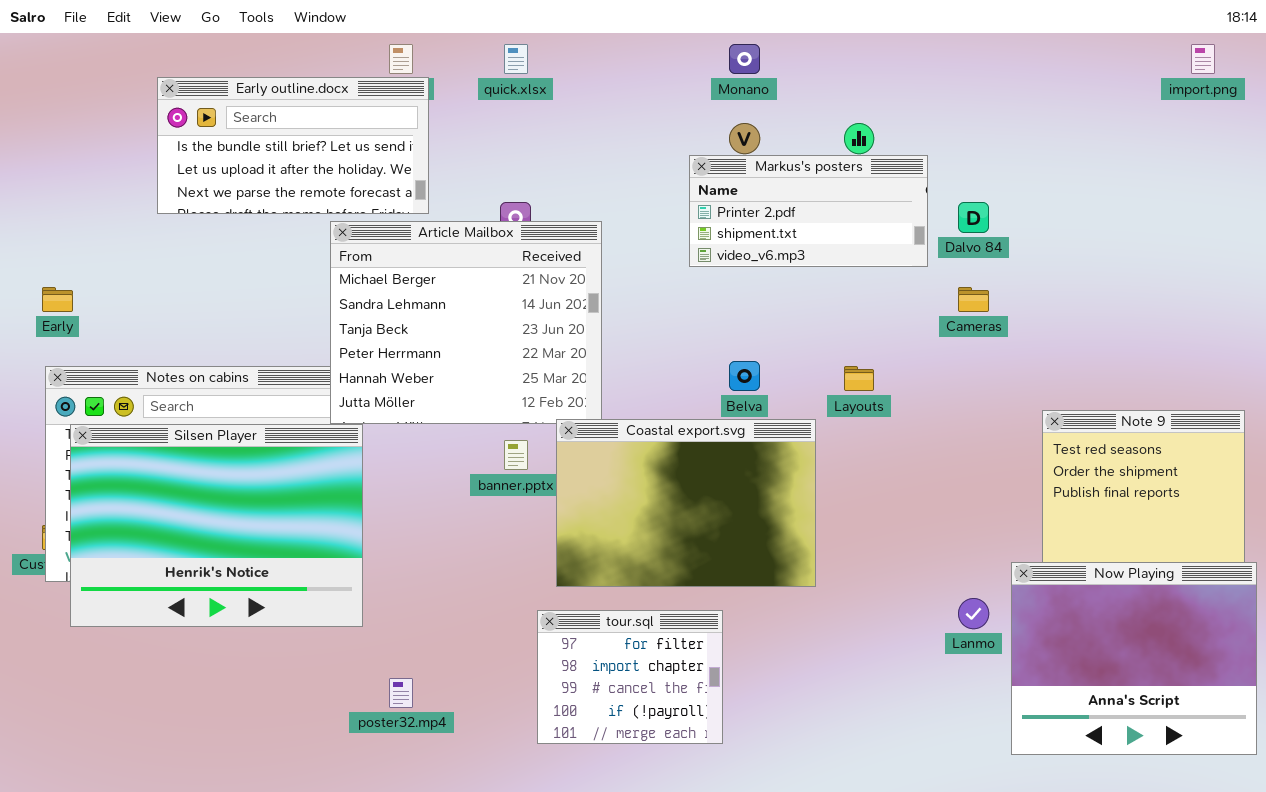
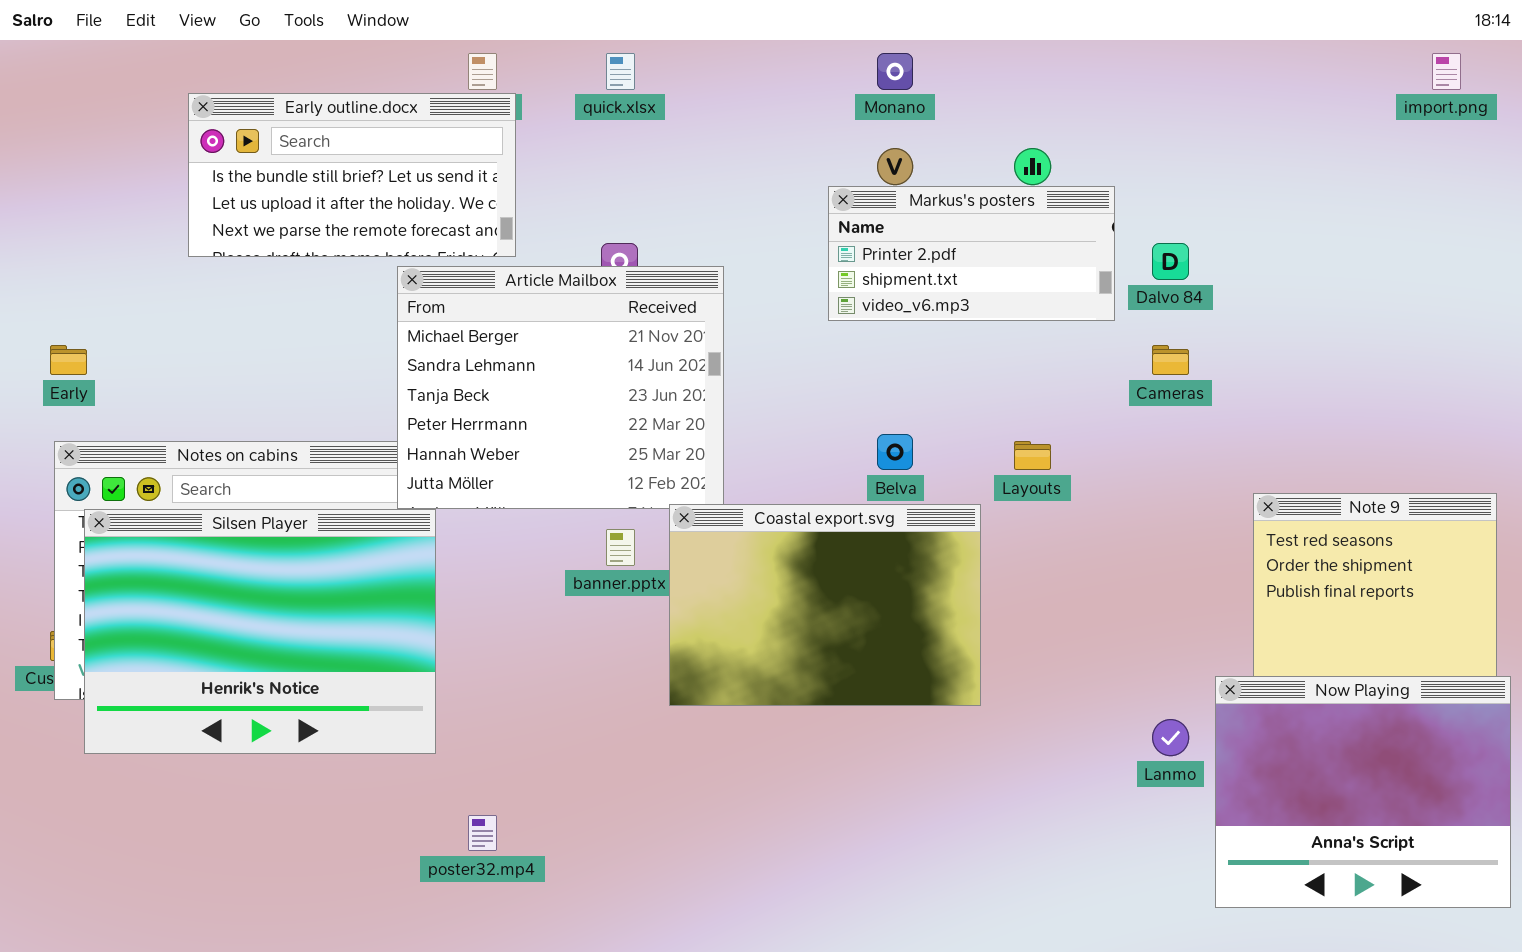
tour.sql: [537,610,723,744] -> none, closed

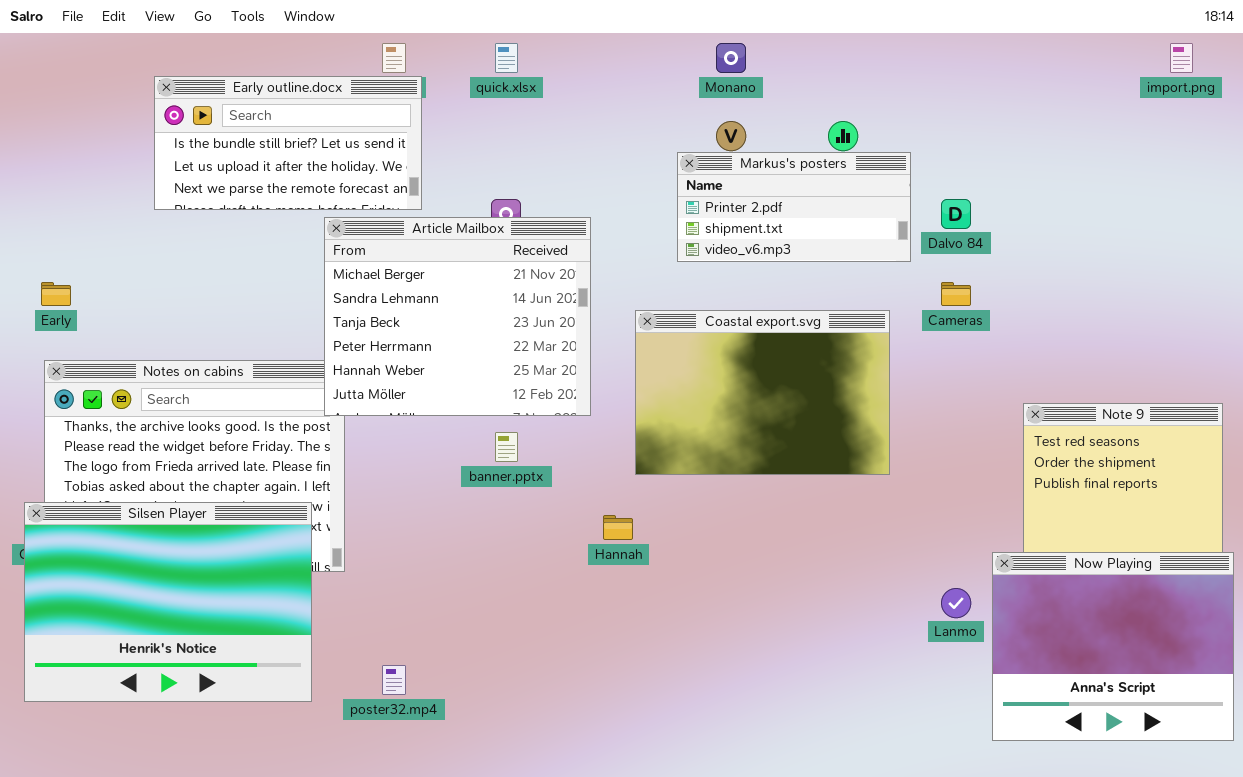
Coastal export.svg: [669,504,981,706] -> [635,310,890,475], moved
Silsen Player: [84,509,436,754] -> [24,502,312,702], moved

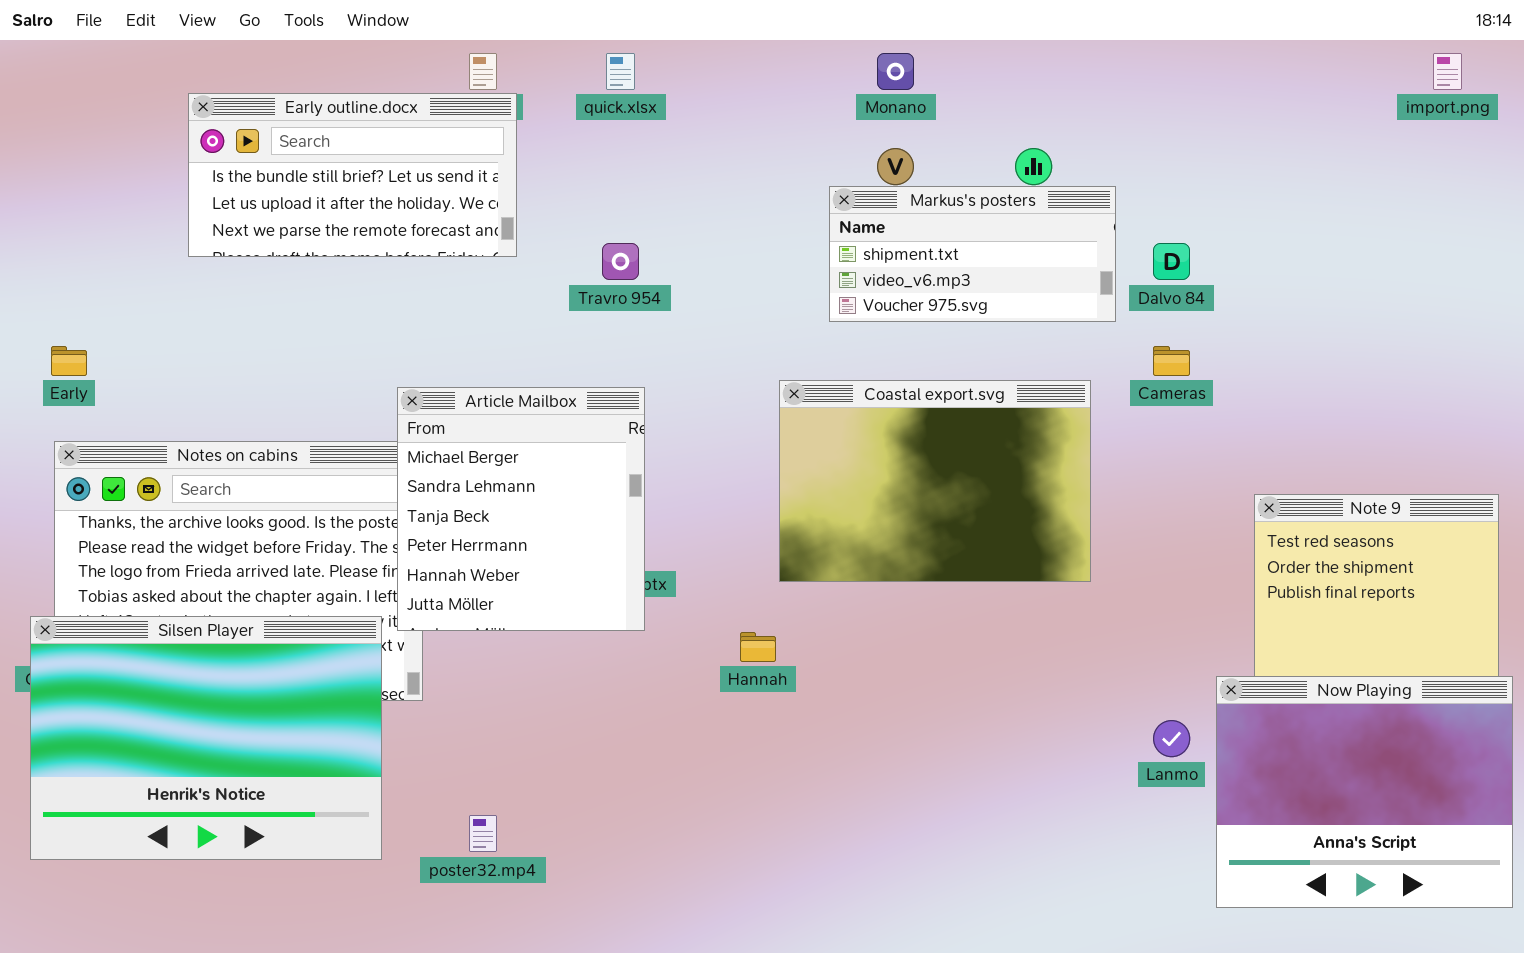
Markus's posters: [677,152,911,262] -> [829,186,1116,322], scrolled down 1 row
Article Mailbox: [324,217,591,416] -> [397,387,645,631], moved, resized

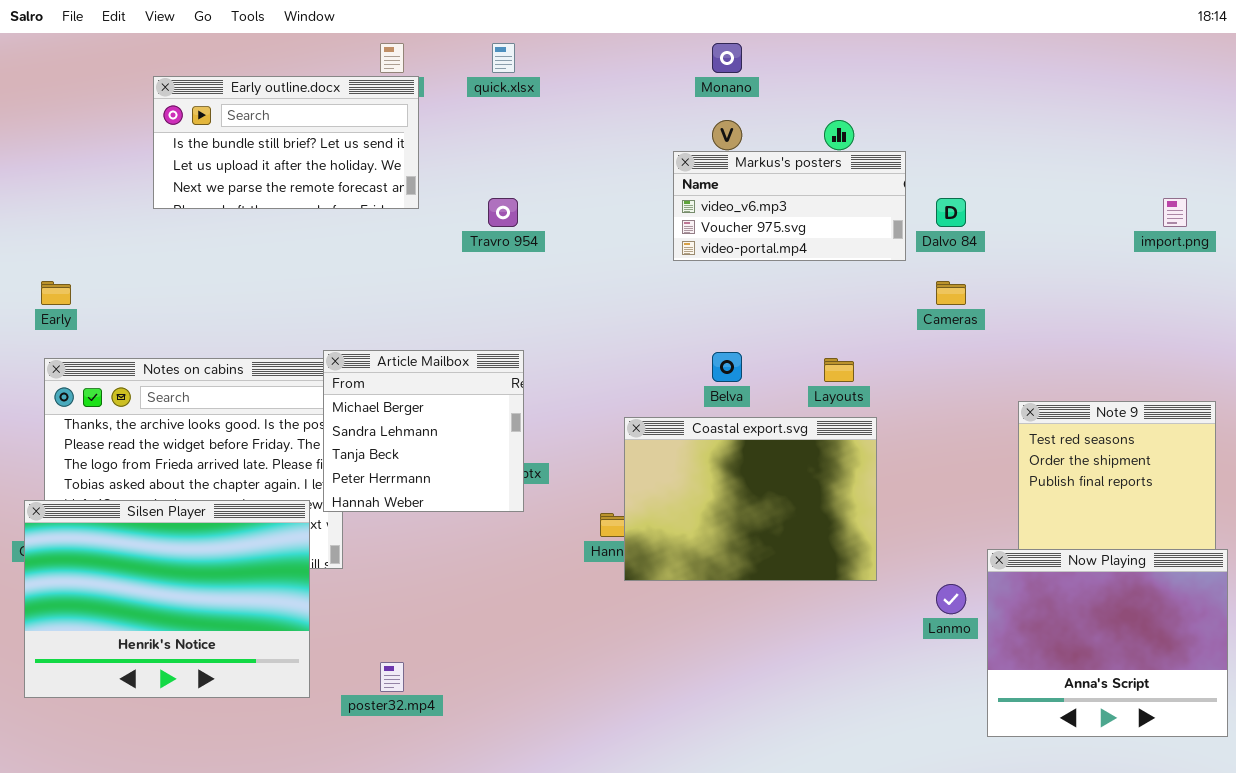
import.png: [1433,53,1462,90] -> [1163,198,1187,227], moved
Markus's posters: [829,186,1116,322] -> [673,151,906,261], scrolled down 1 row
Coastal export.svg: [779,380,1091,582] -> [624,417,877,581], moved
Article Mailbox: [397,387,645,631] -> [323,350,524,512], resized

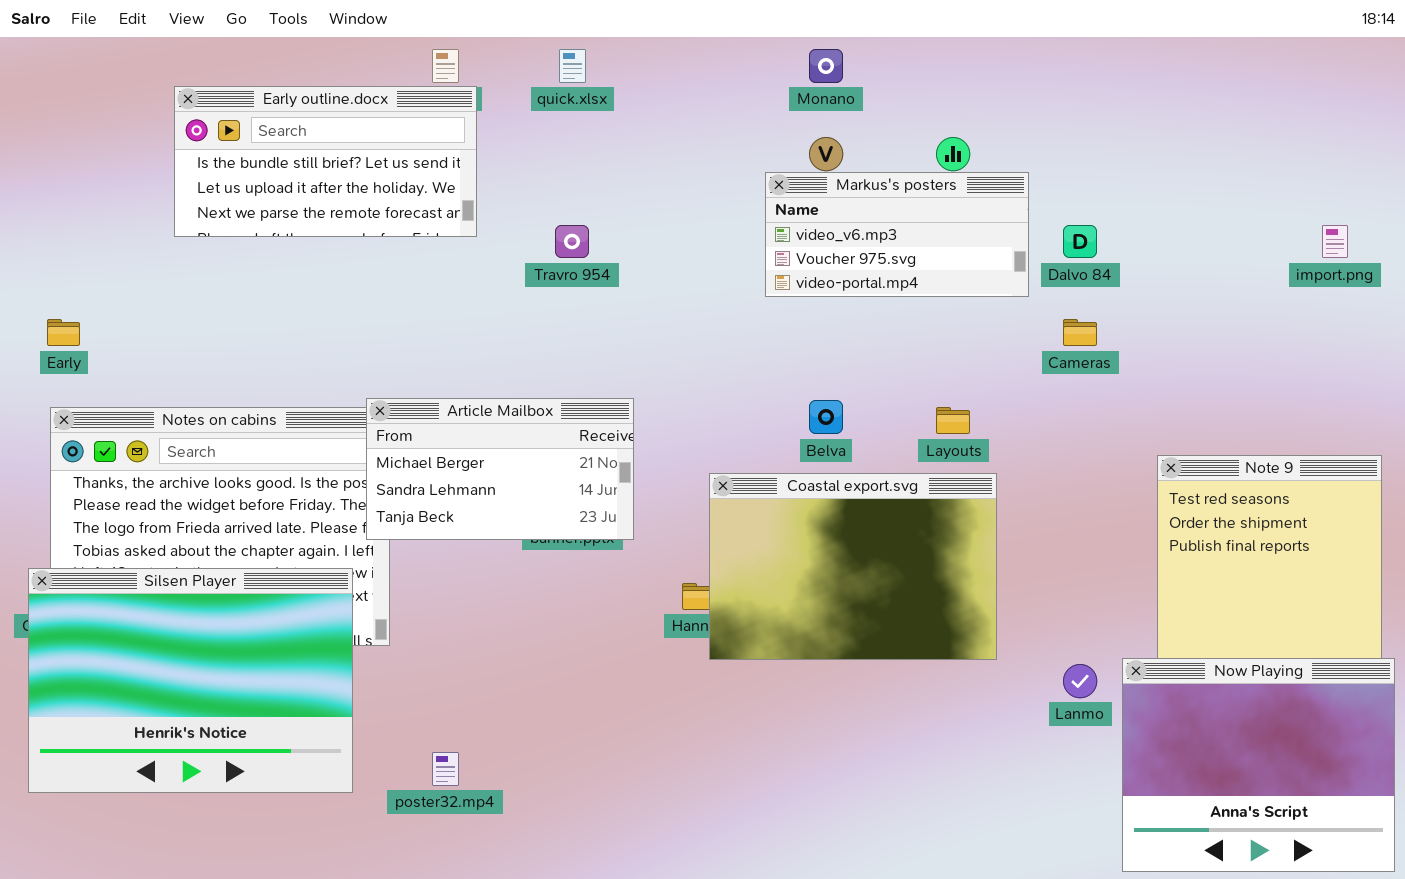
Article Mailbox: [323,350,524,512] -> [366,398,634,540], resized
Now Playing: [987,549,1228,737] -> [1122,658,1395,872], moved

